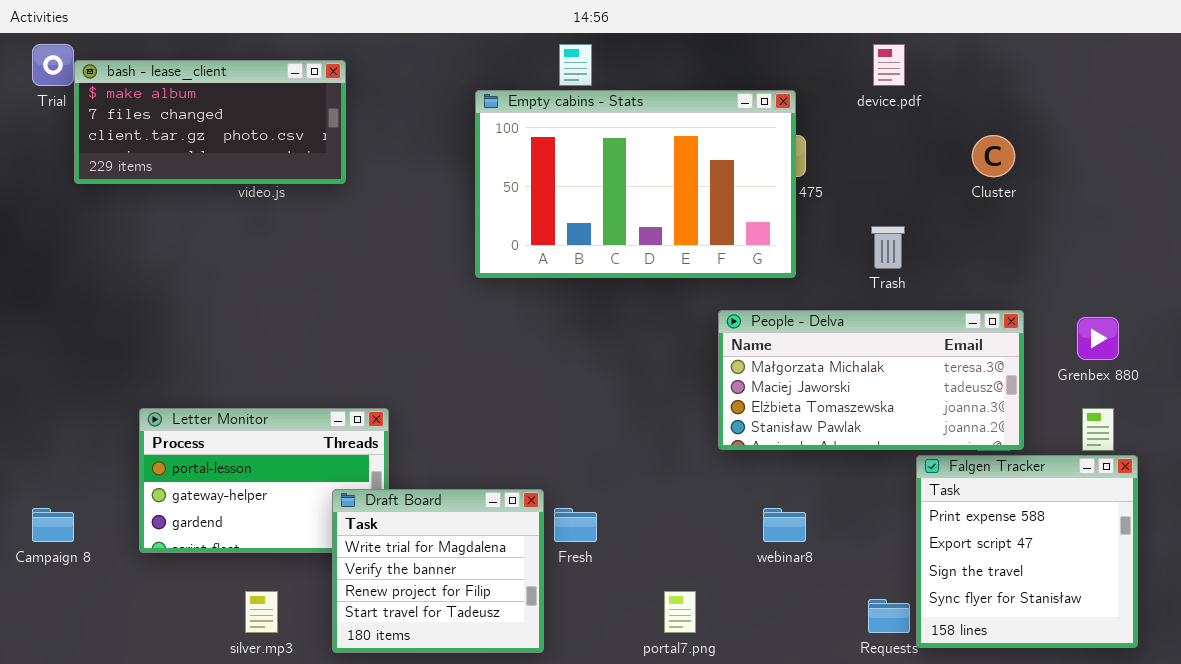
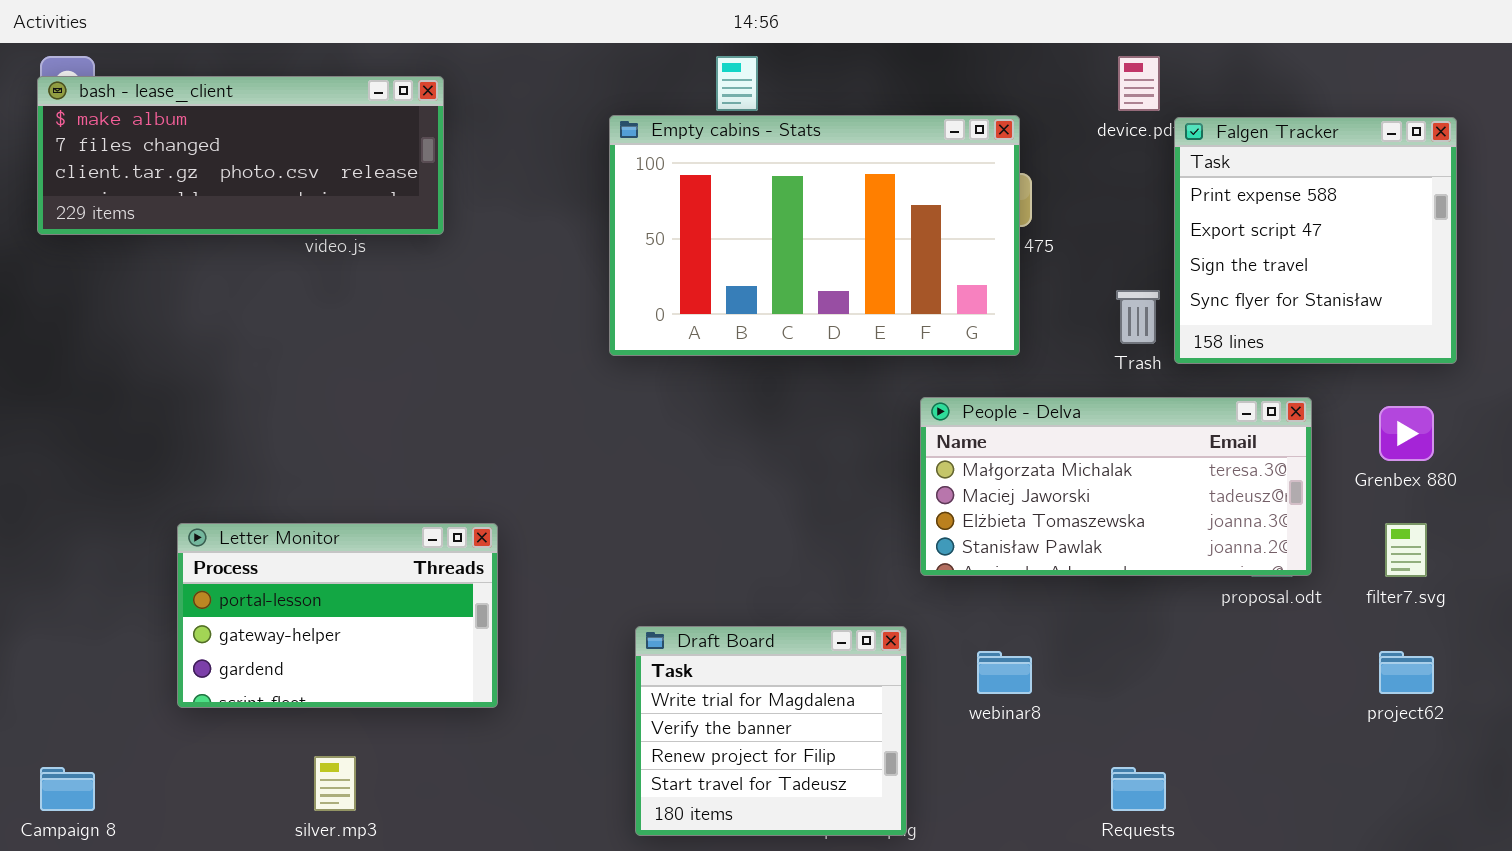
bash - lease_client: [74,60,346,184] -> [37,76,444,235], resized
Falgen Tracker: [916,455,1138,648] -> [1174,117,1457,364], moved
Draft Board: [332,489,544,653] -> [635,626,907,836], moved
Campaign 8: [32,508,74,542] -> [40,767,95,811], moved

